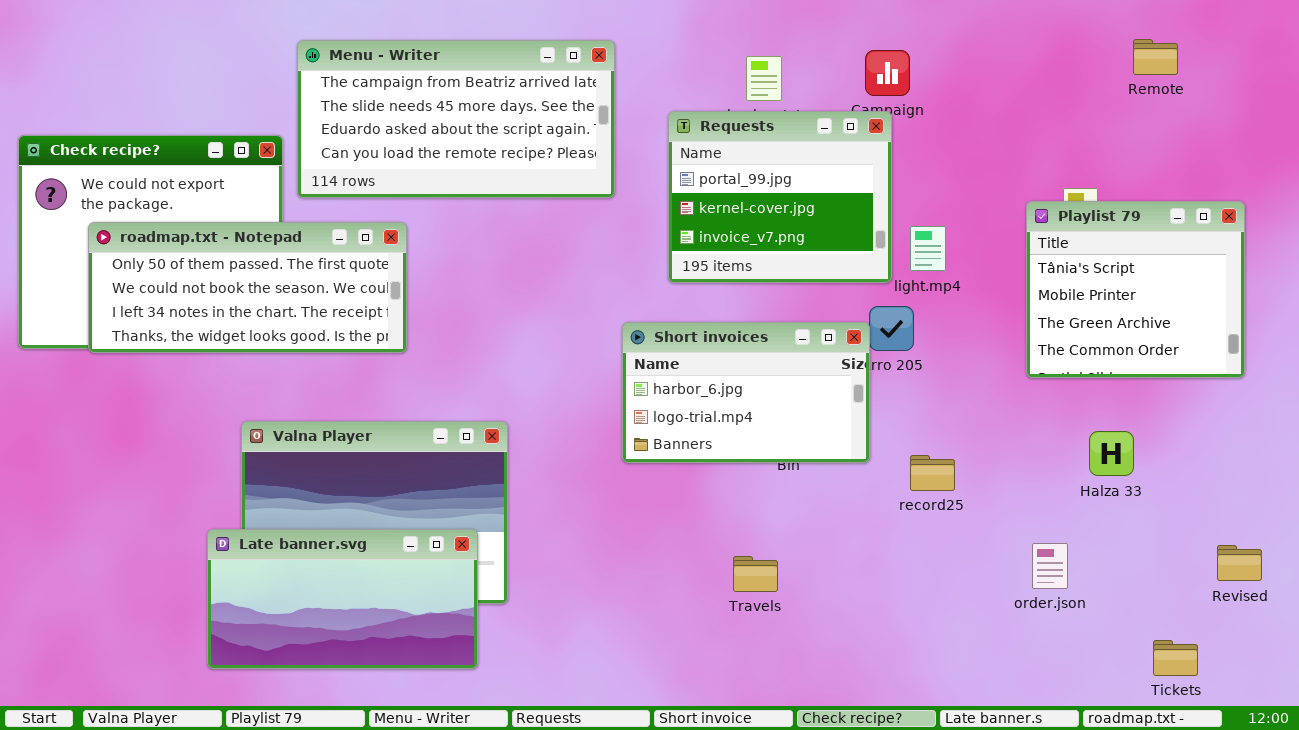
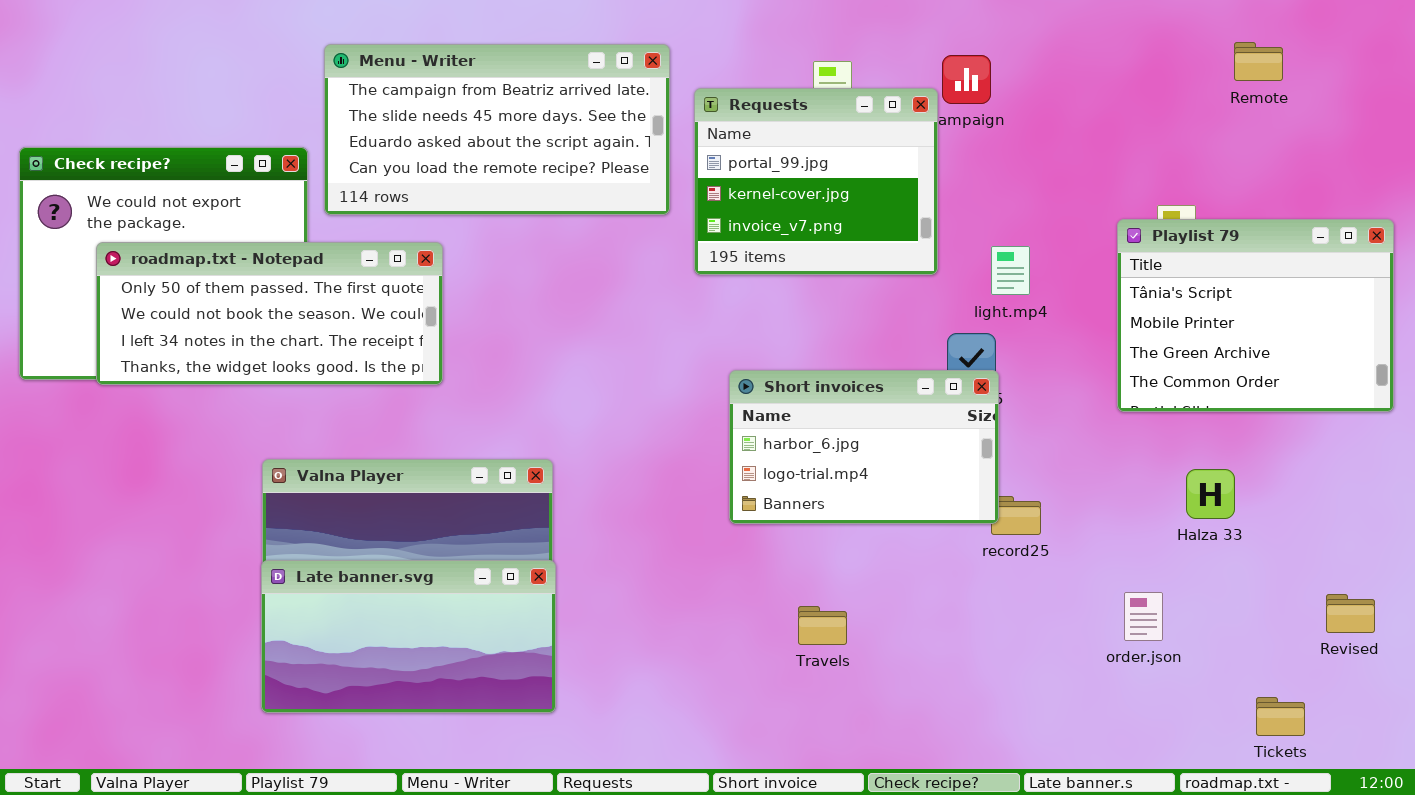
Requests: [668,111,892,283] -> [694,88,938,275], moved
Playlist 79: [1026,201,1245,378] -> [1117,219,1394,412], resized
Short invoices: [622,322,870,463] -> [729,370,999,524], moved
Late banner.svg: [207,529,478,669] -> [261,560,556,713], moved

